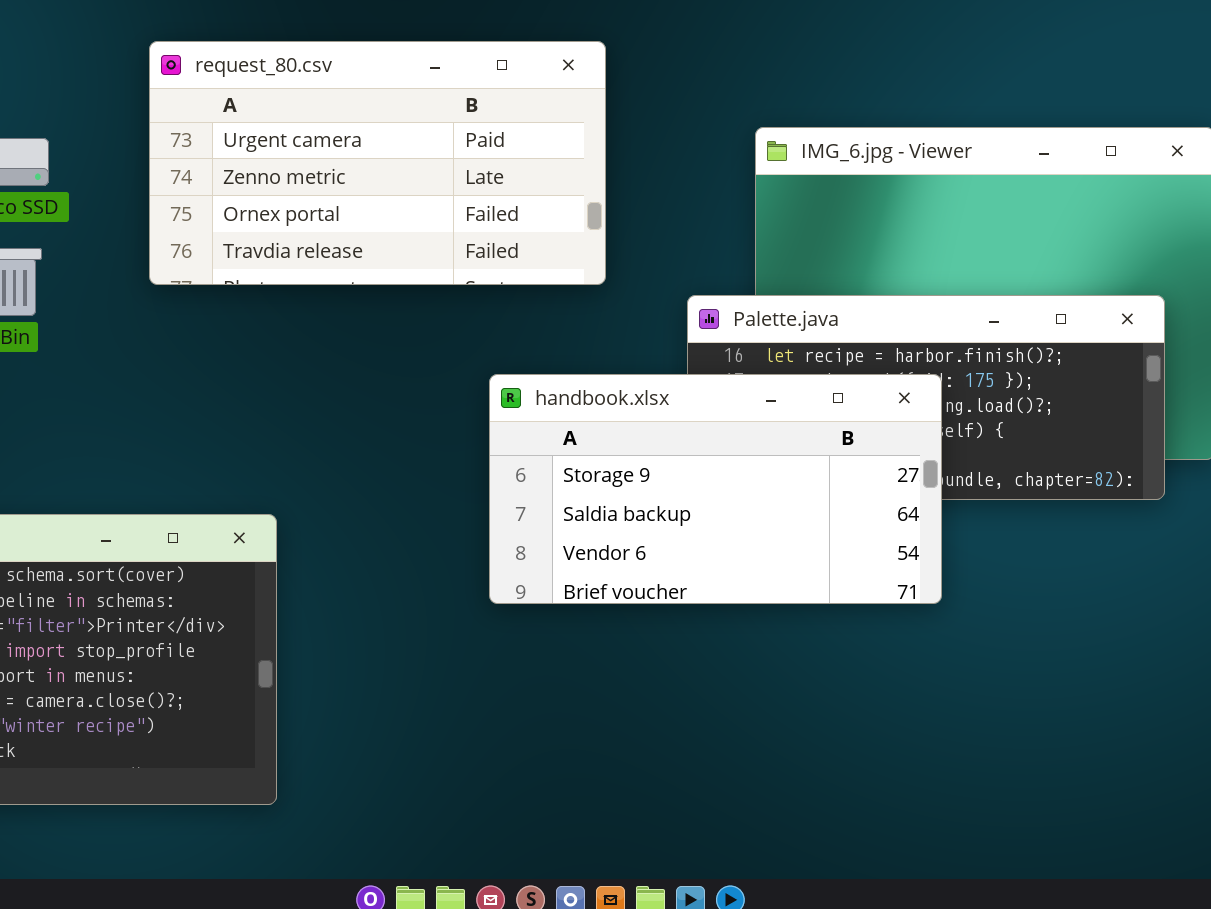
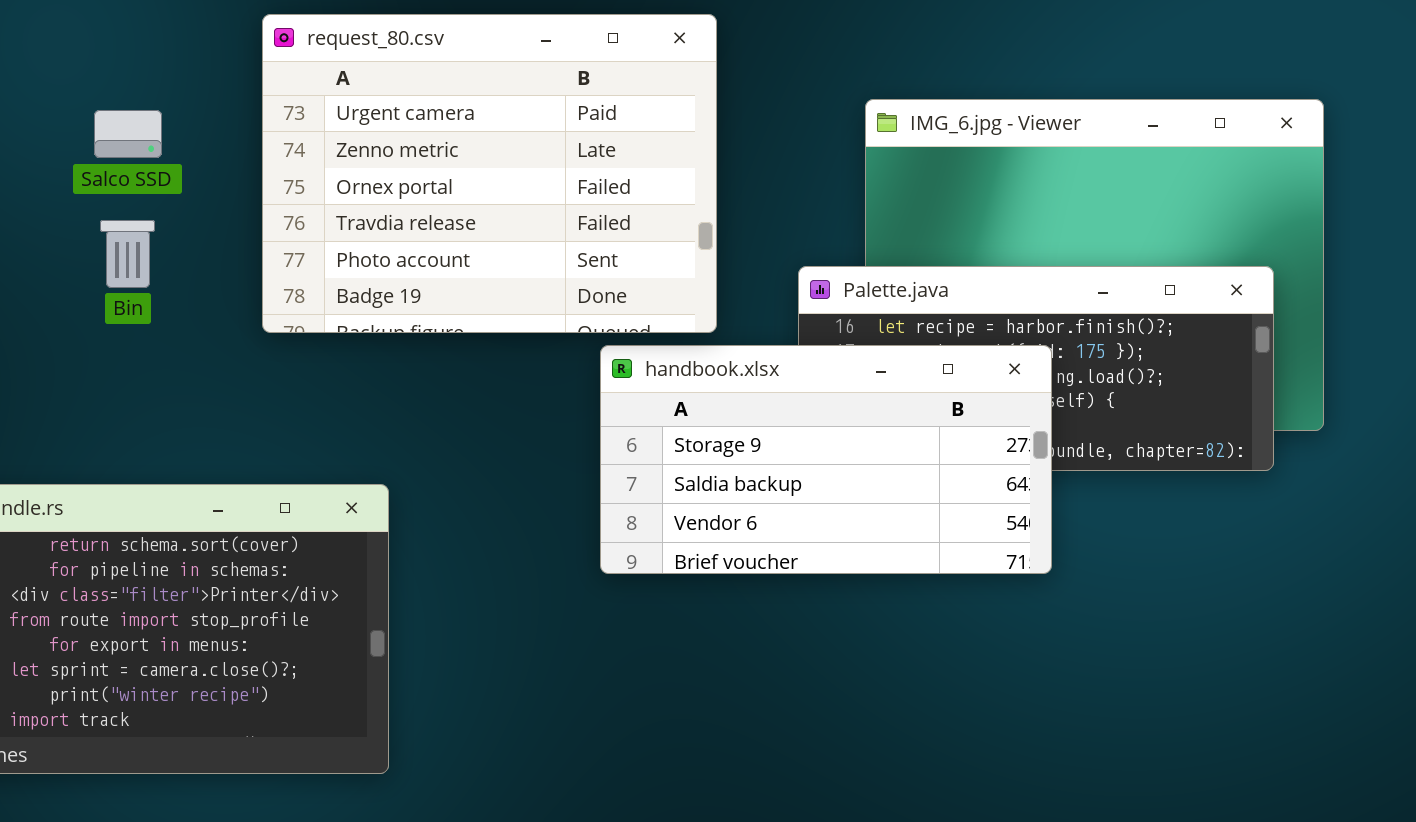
request_80.csv: [149,41,606,285] -> [262,14,717,333], resized

